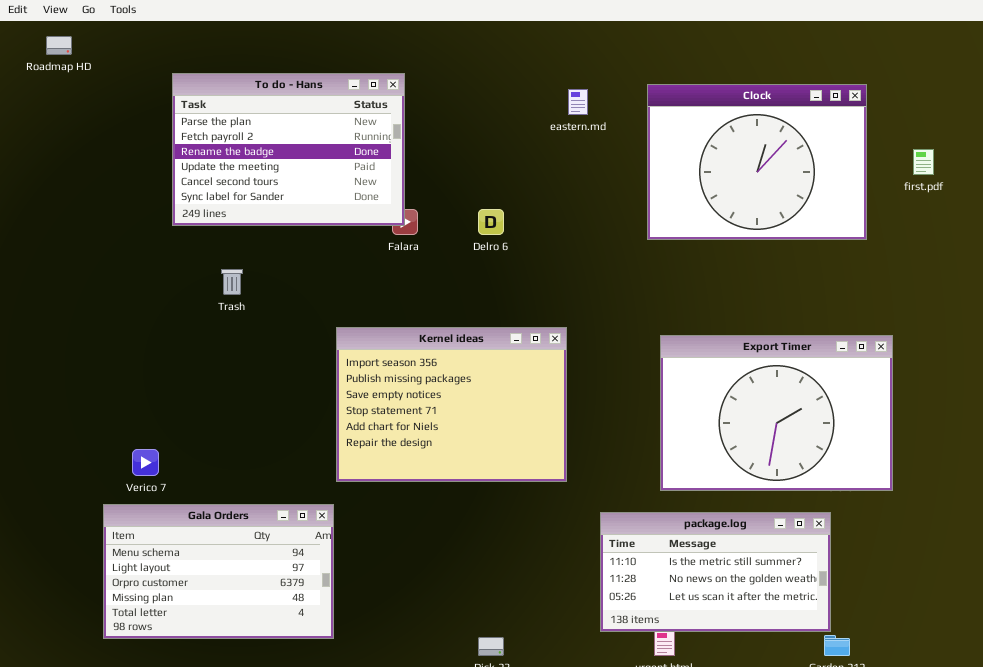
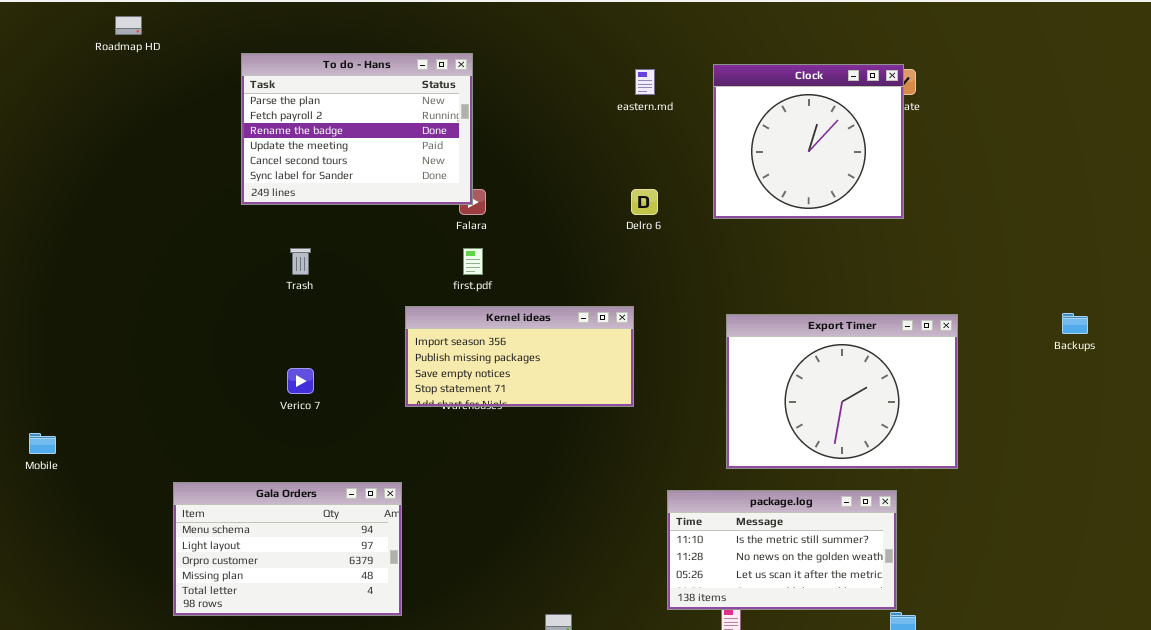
Clock: [647,84,867,240] -> [713,64,904,219], resized
first.pdf: [913,149,934,175] -> [463,248,483,275], moved
Delro 6: [478,209,504,235] -> [631,189,658,215], moved
Kernel ideas: [336,327,567,482] -> [405,306,634,407], resized
Verico 7: [132,449,159,476] -> [287,368,314,394], moved

